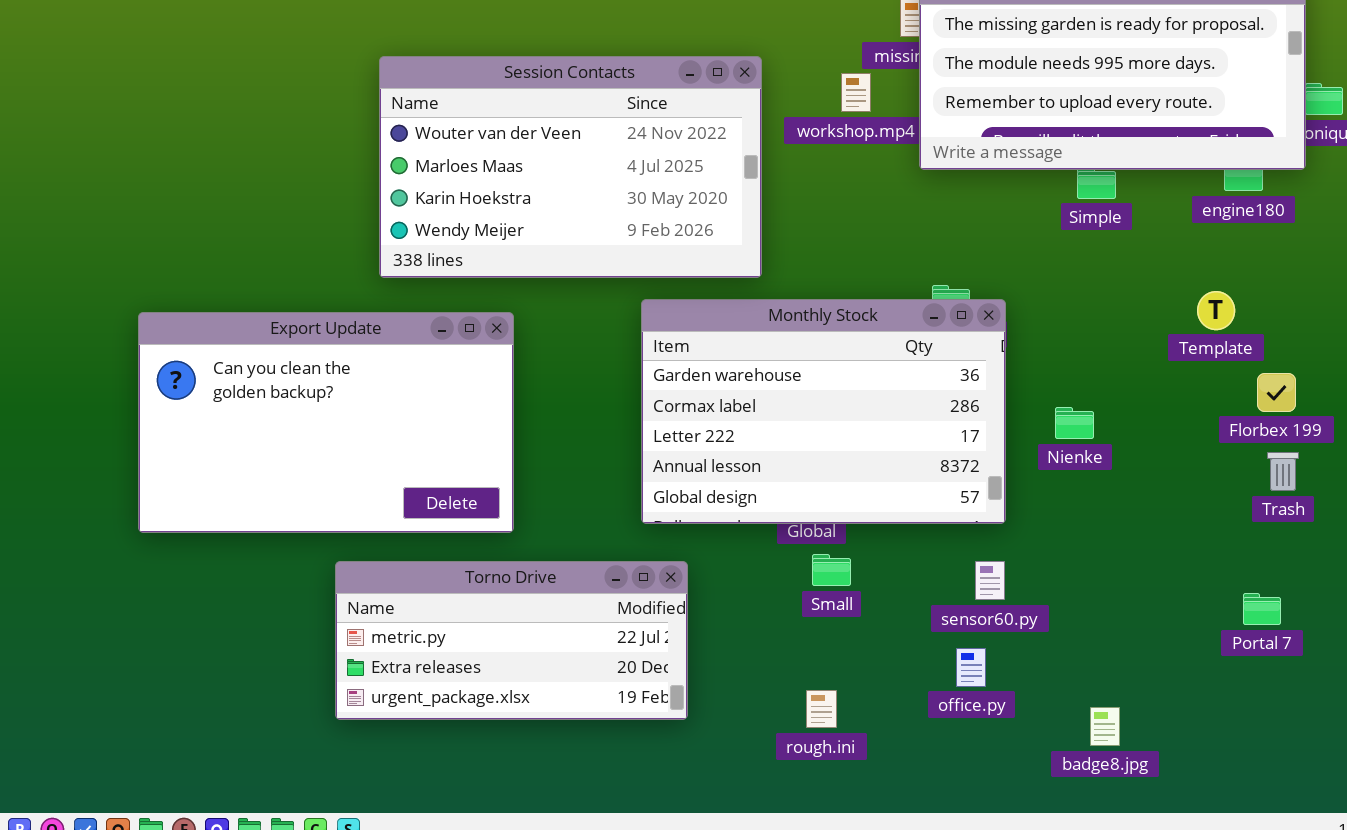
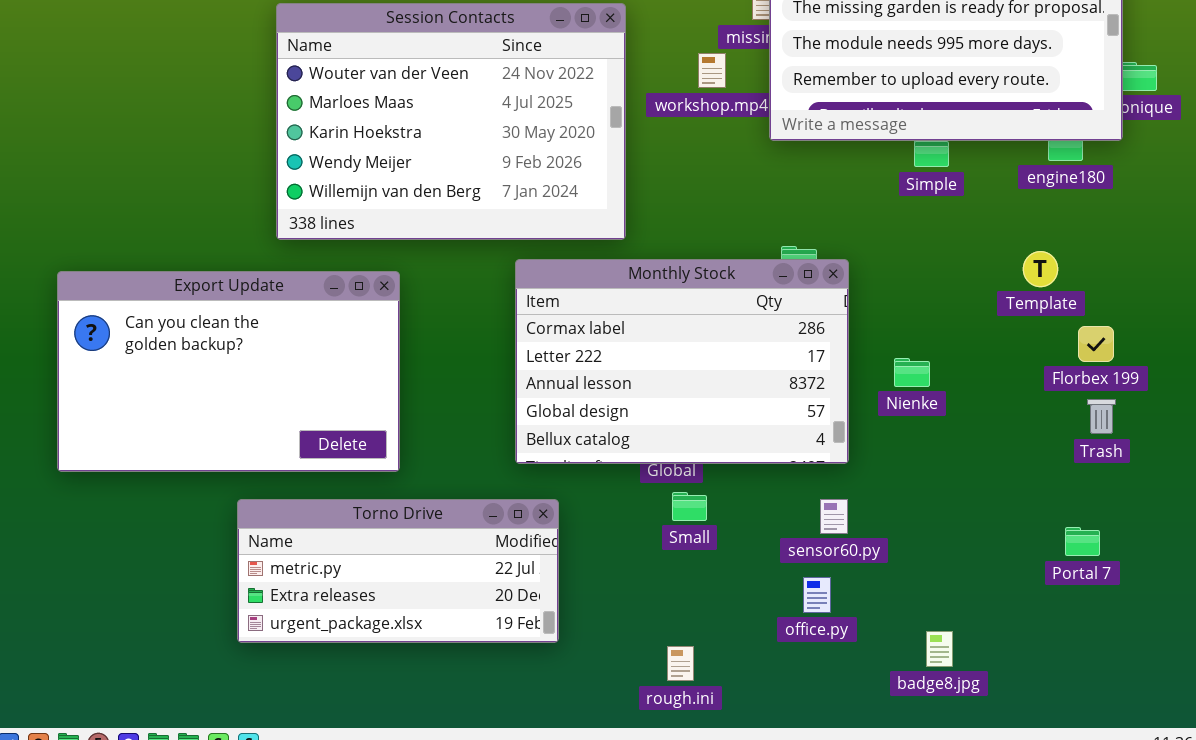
Session Contacts: [379,56,762,278] -> [276,3,626,240], resized
Monthly Stock: [641,299,1006,524] -> [515,259,849,464], scrolled down 1 row
rough.ini: [806,690,837,728] -> [667,646,694,681], moved

